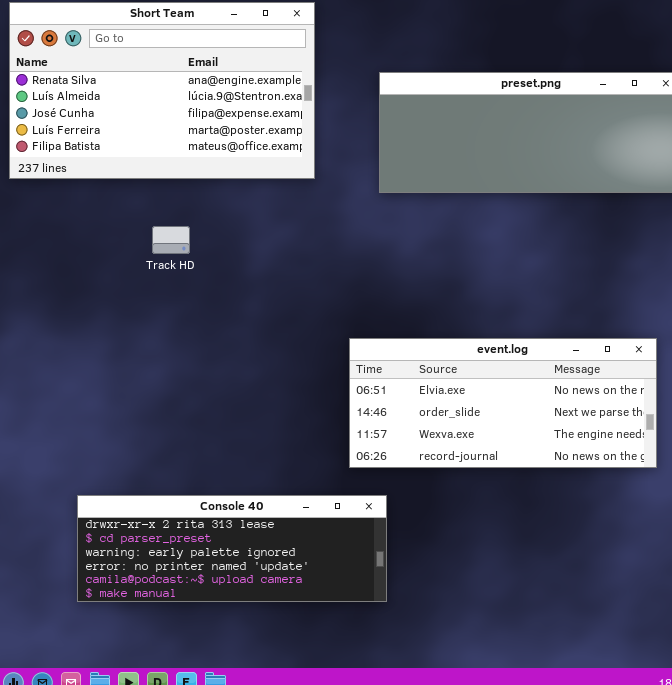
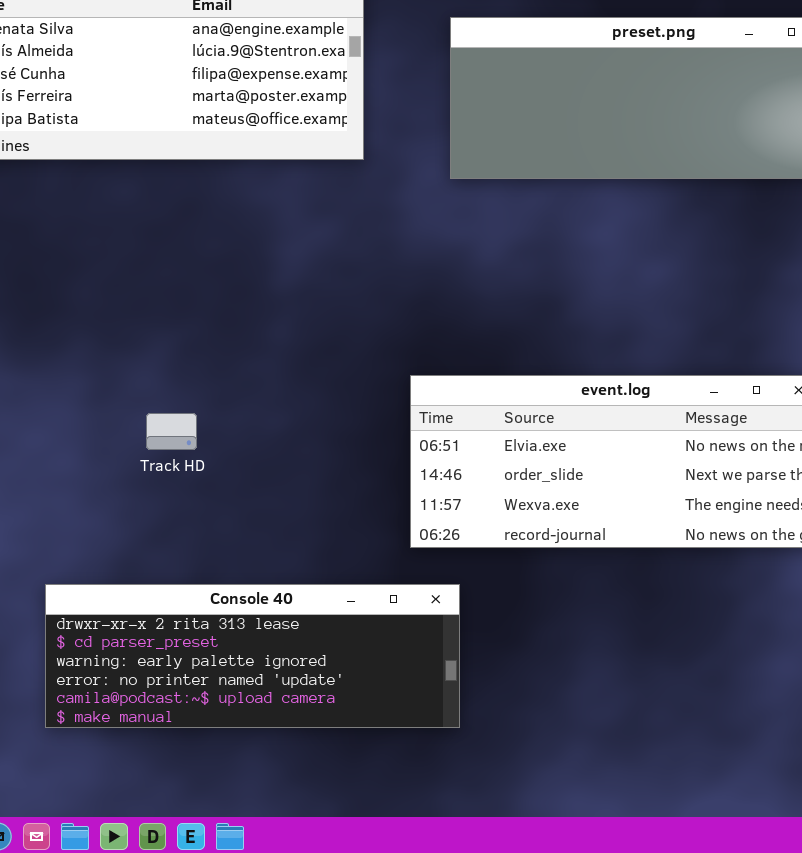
Track HD: [152,226,190,254] -> [146,413,197,450], moved

